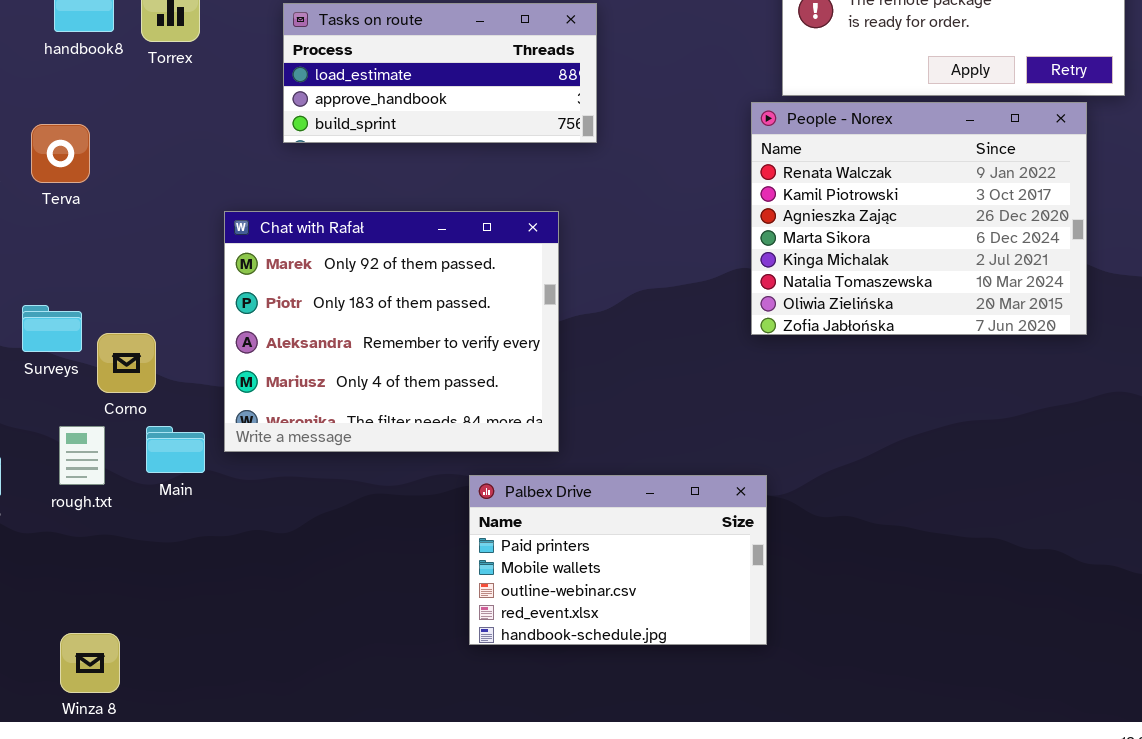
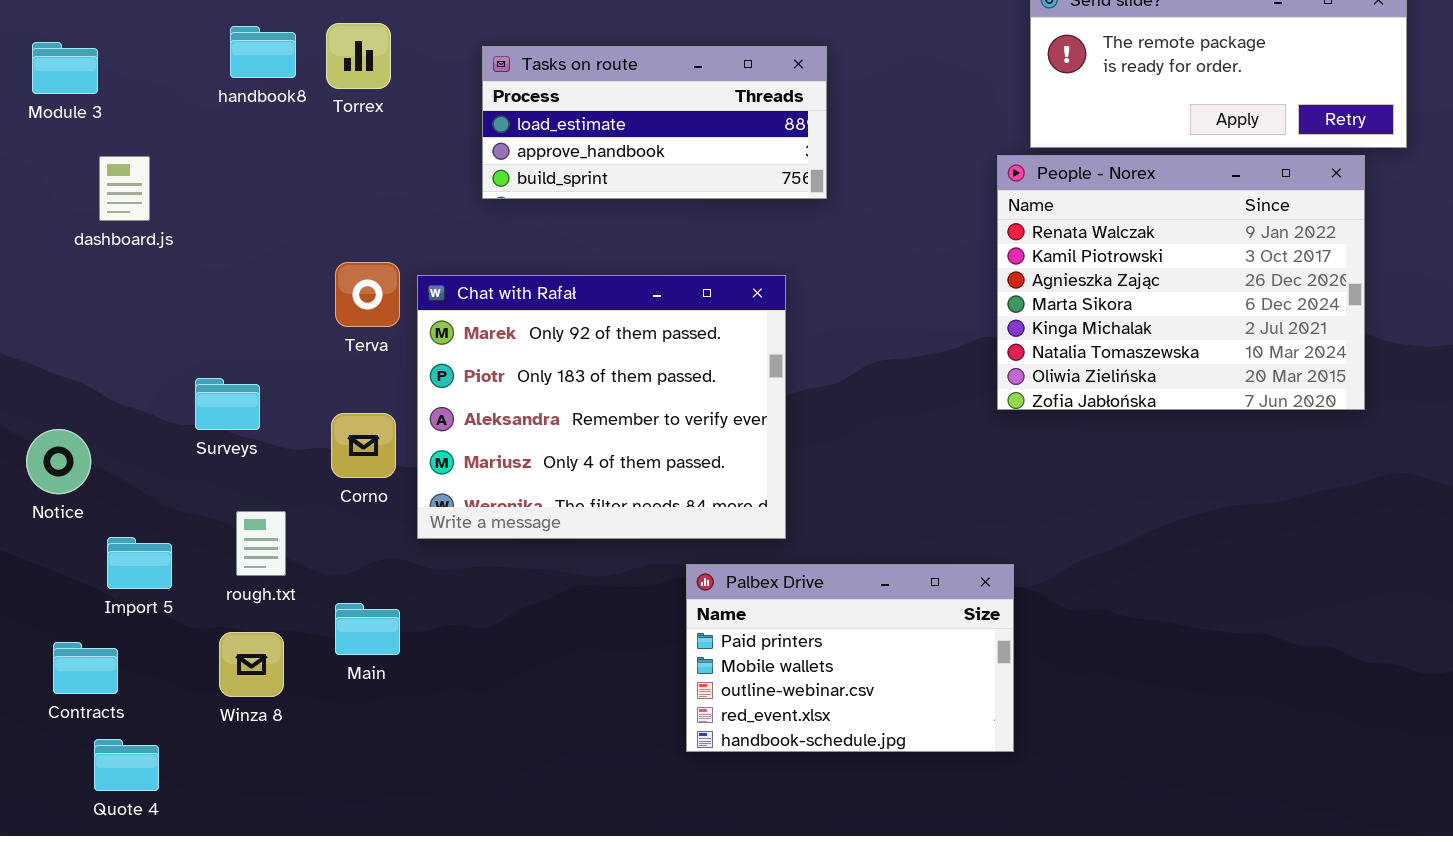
Terva: [31,124,90,183] -> [335,262,400,327], moved
Corno: [97,333,156,393] -> [331,413,396,478], moved
Main: [146,426,205,473] -> [335,603,400,655], moved
Winza 8: [60,633,120,693] -> [219,632,284,697], moved

